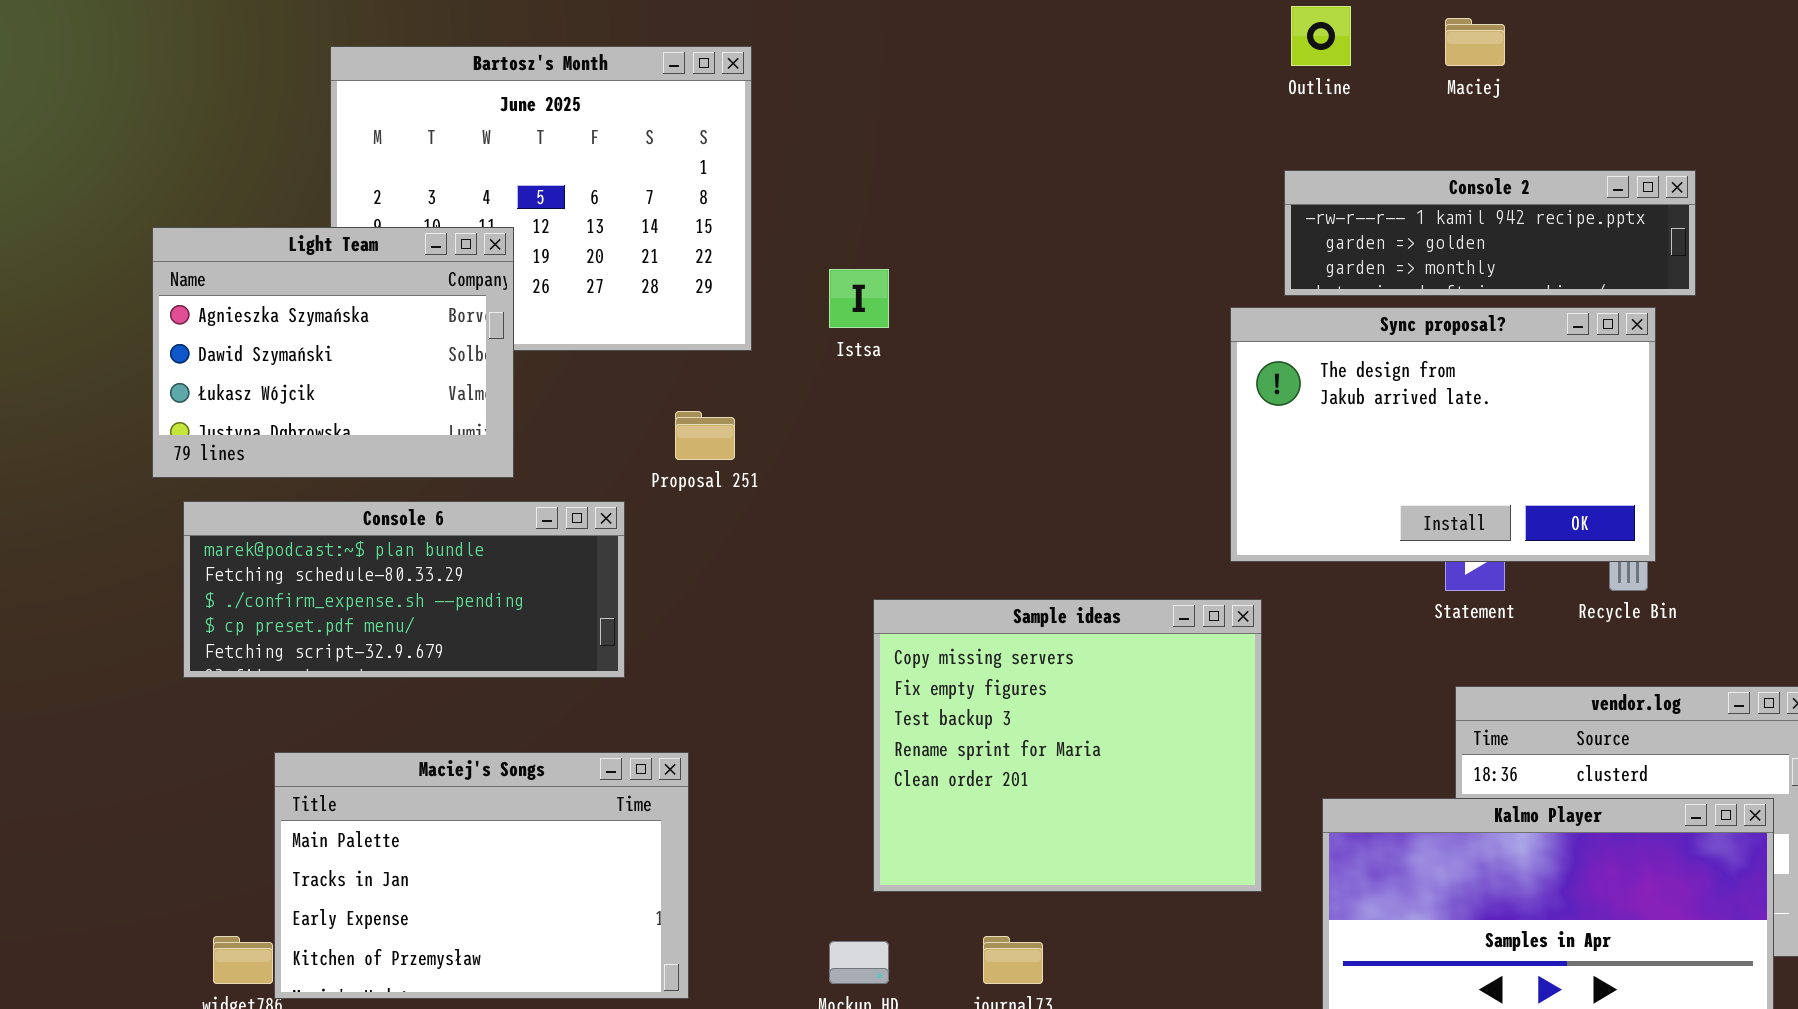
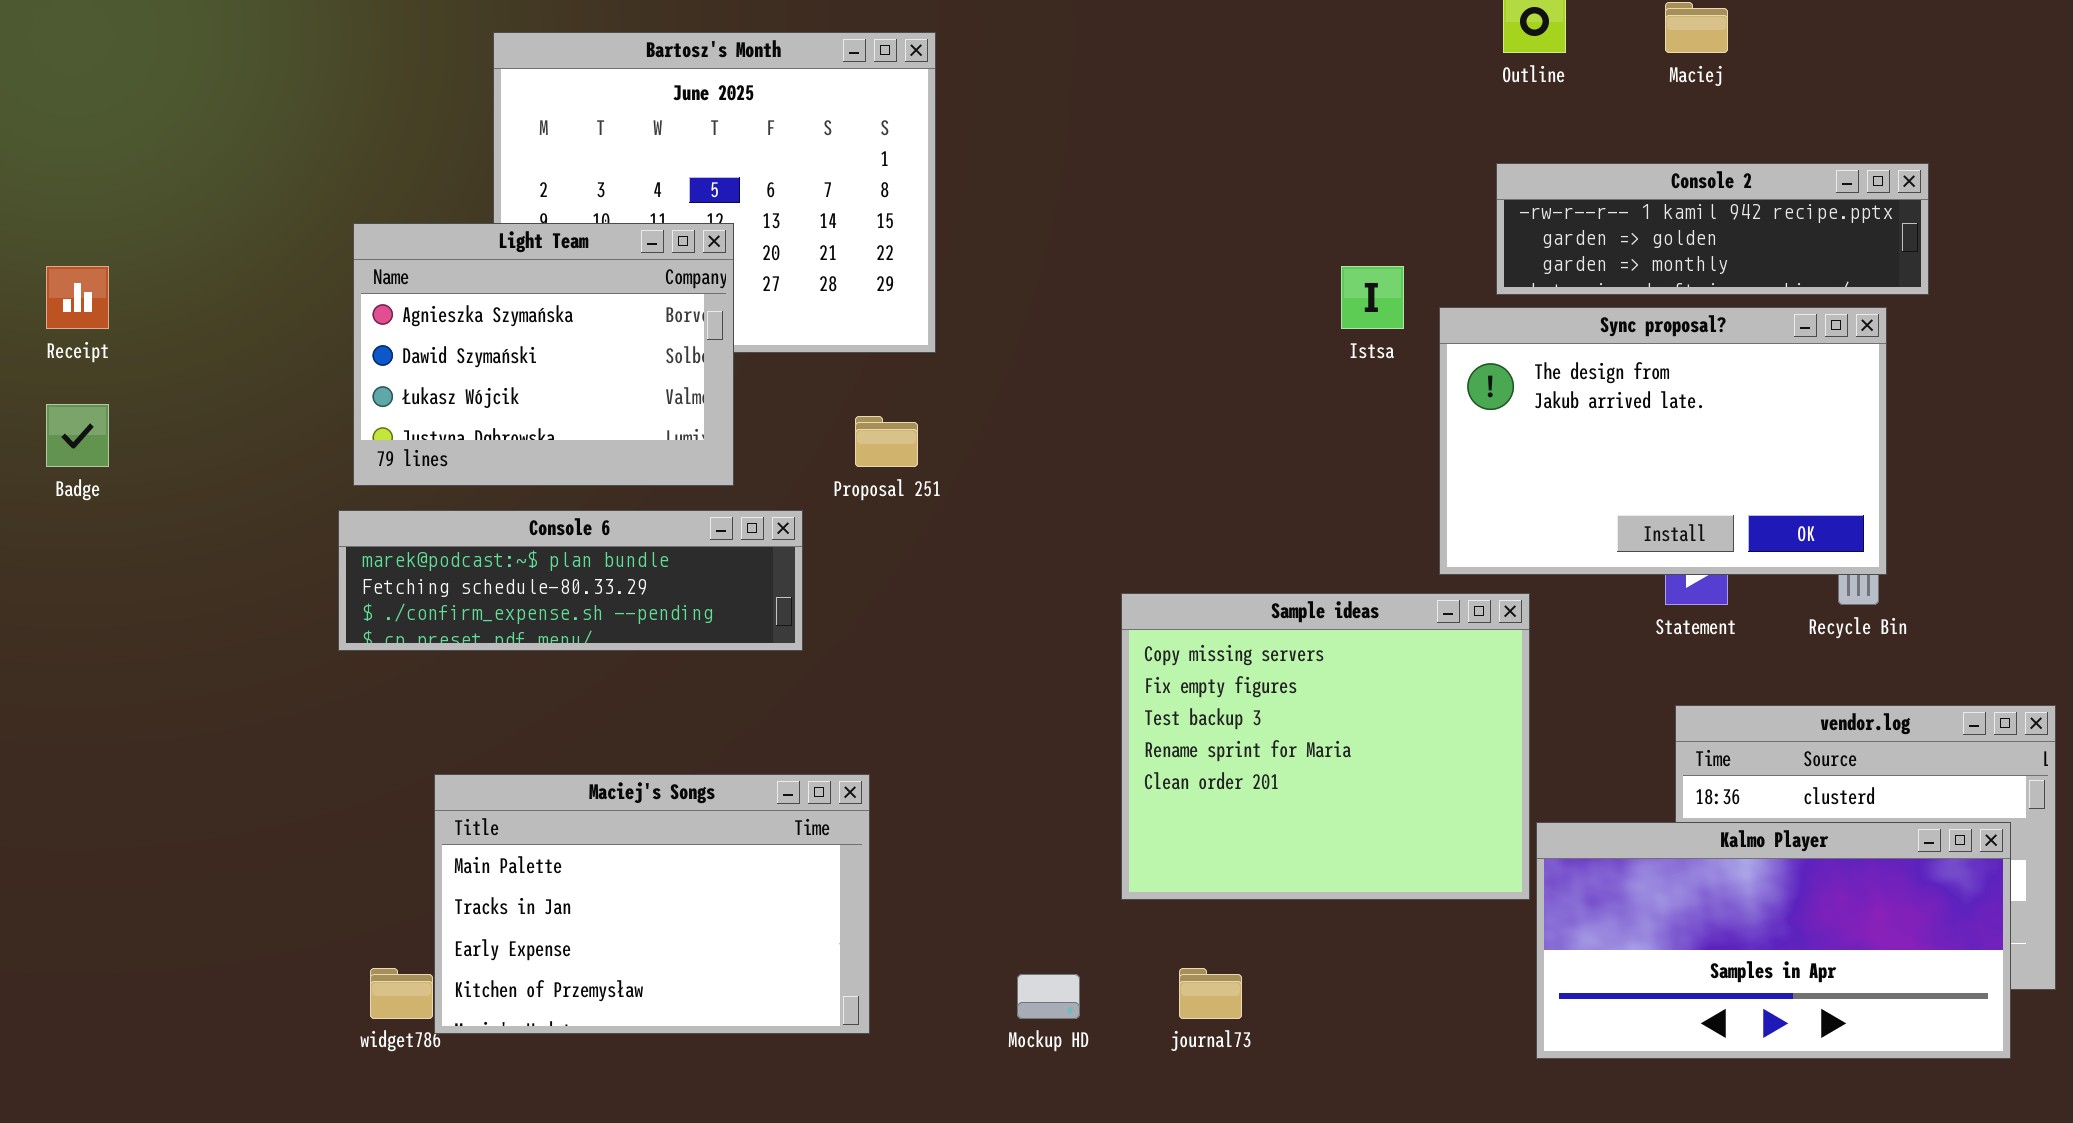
Light Team: [152,227,514,478] -> [353,223,734,486], moved
Istsa: [829,269,889,328] -> [1341,266,1404,329], moved
Console 6: [183,501,625,678] -> [338,510,803,651], resized
Sample ideas: [873,599,1262,892] -> [1121,593,1530,900], moved

